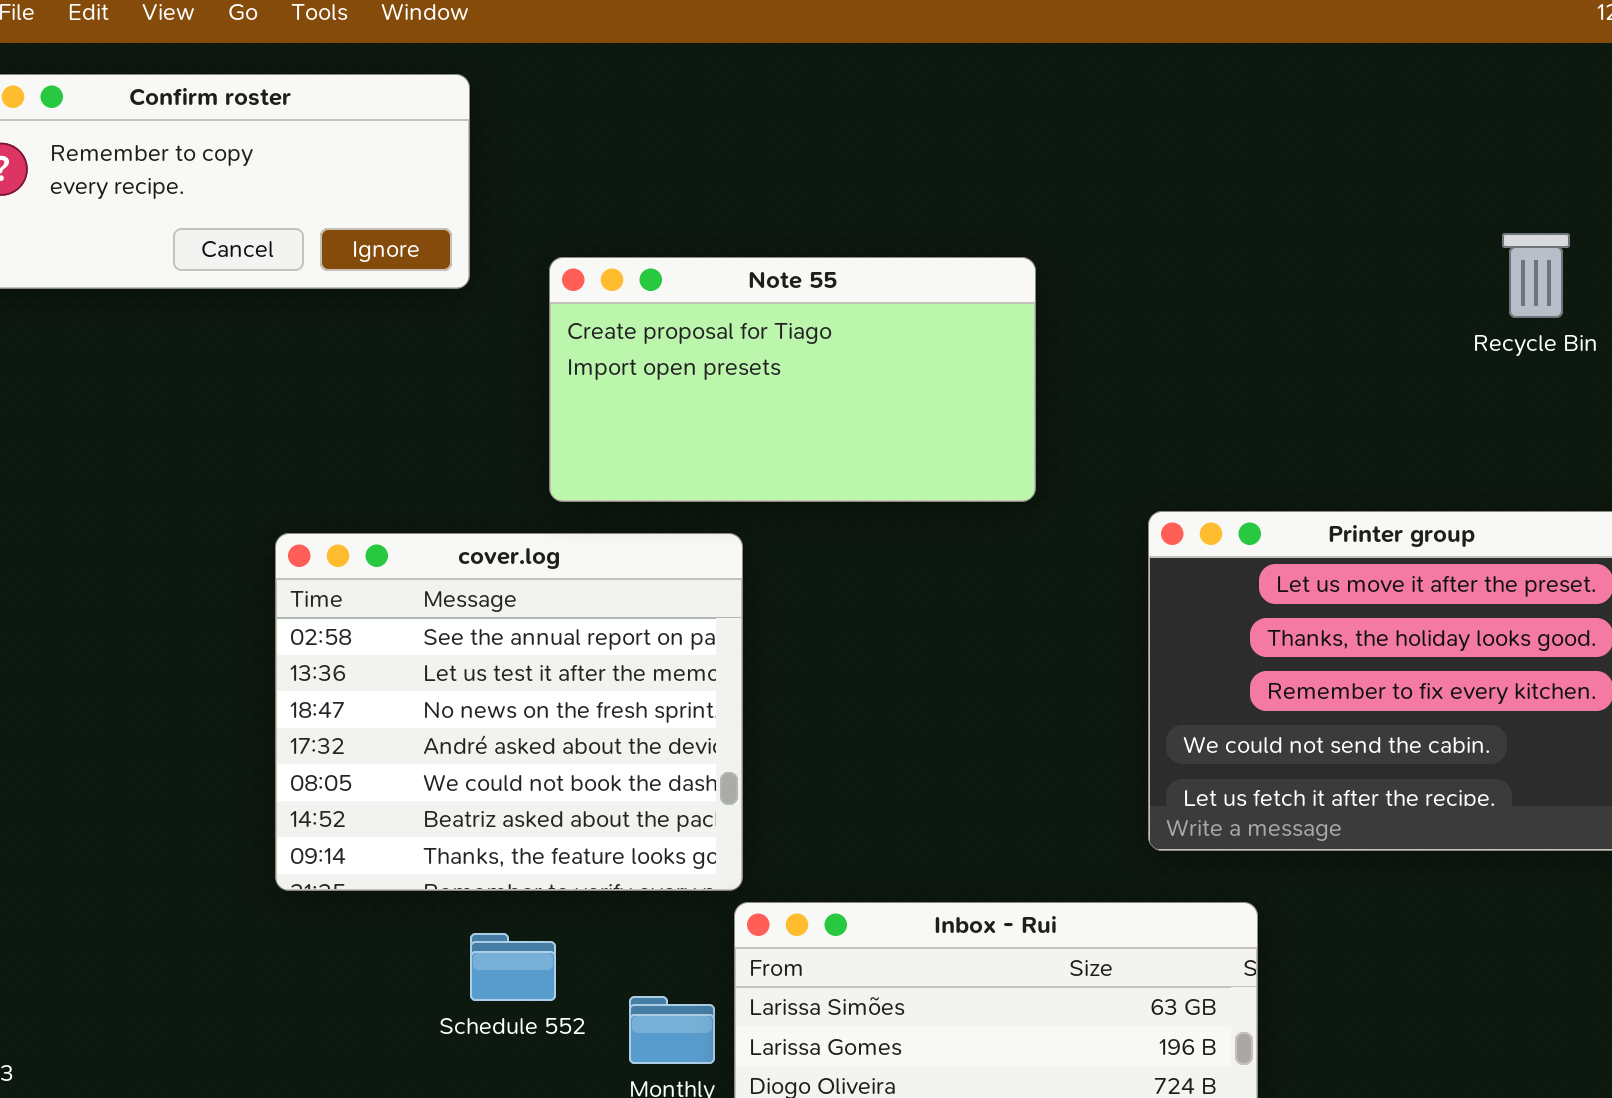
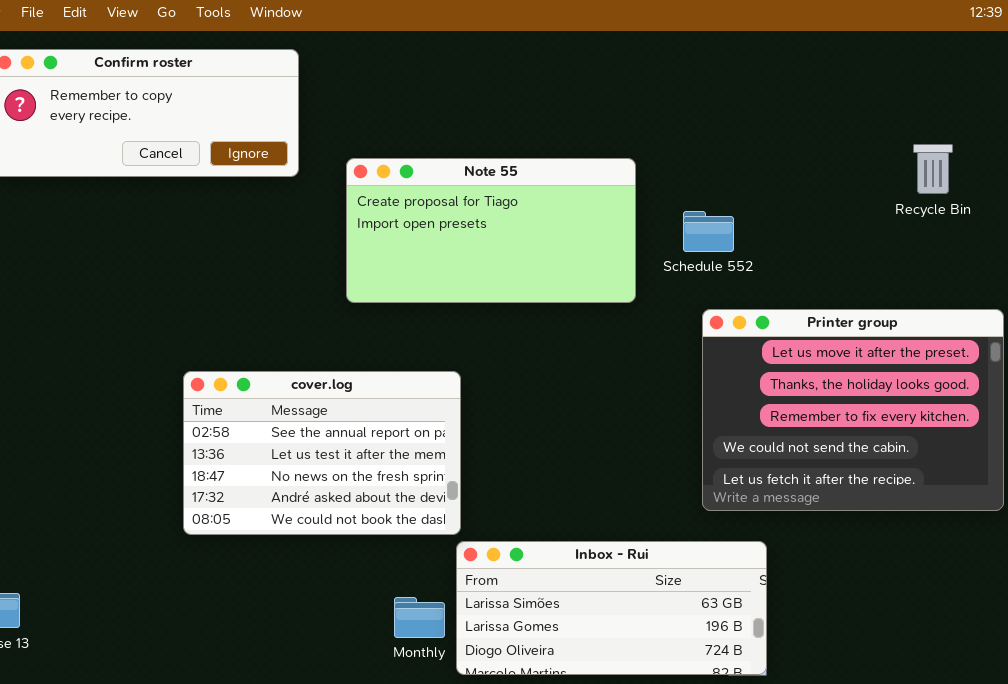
cover.log: [275,533,743,891] -> [183,371,461,535], resized
Schedule 552: [470,933,556,1001] -> [683,211,734,252], moved

